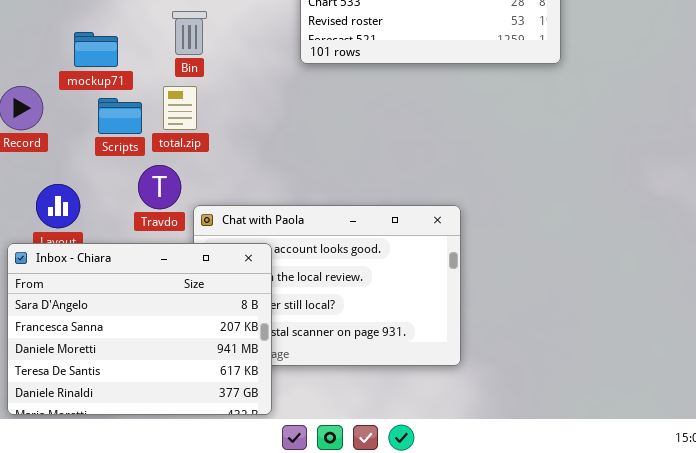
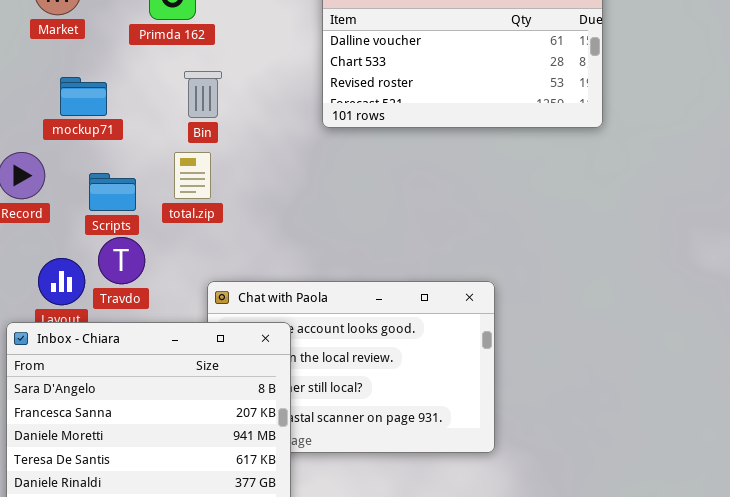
mockup71: [74,32,118,67] -> [60,77,107,116], moved
Scripts: [98,98,142,134] -> [89,173,136,211], moved
Travdo: [138,165,181,209] -> [98,237,145,284], moved

